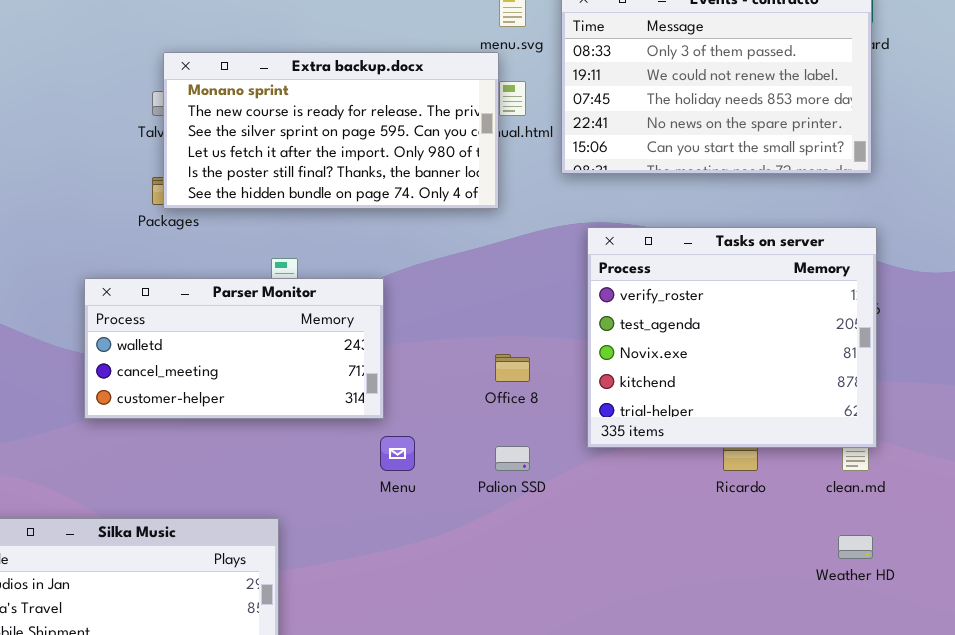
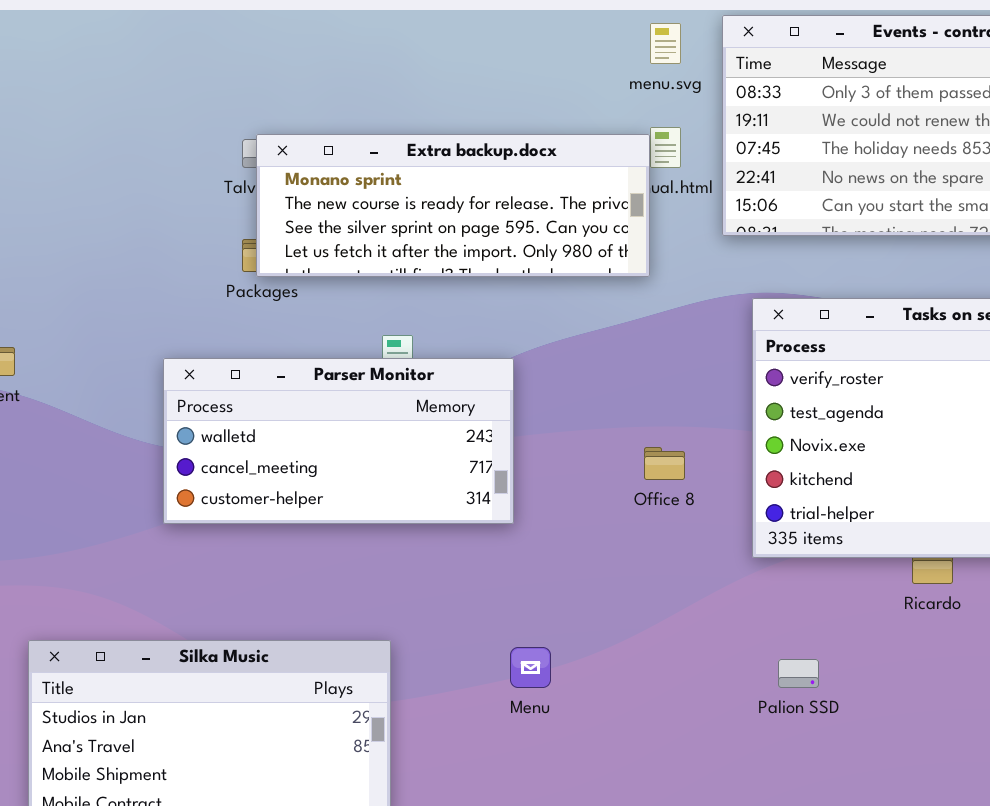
Extra backup.docx: [163,52,499,209] -> [256,134,650,277], resized
Menu: [380,436,415,471] -> [510,647,551,688], moved
Palion SSD: [495,446,530,471] -> [778,659,819,688], moved

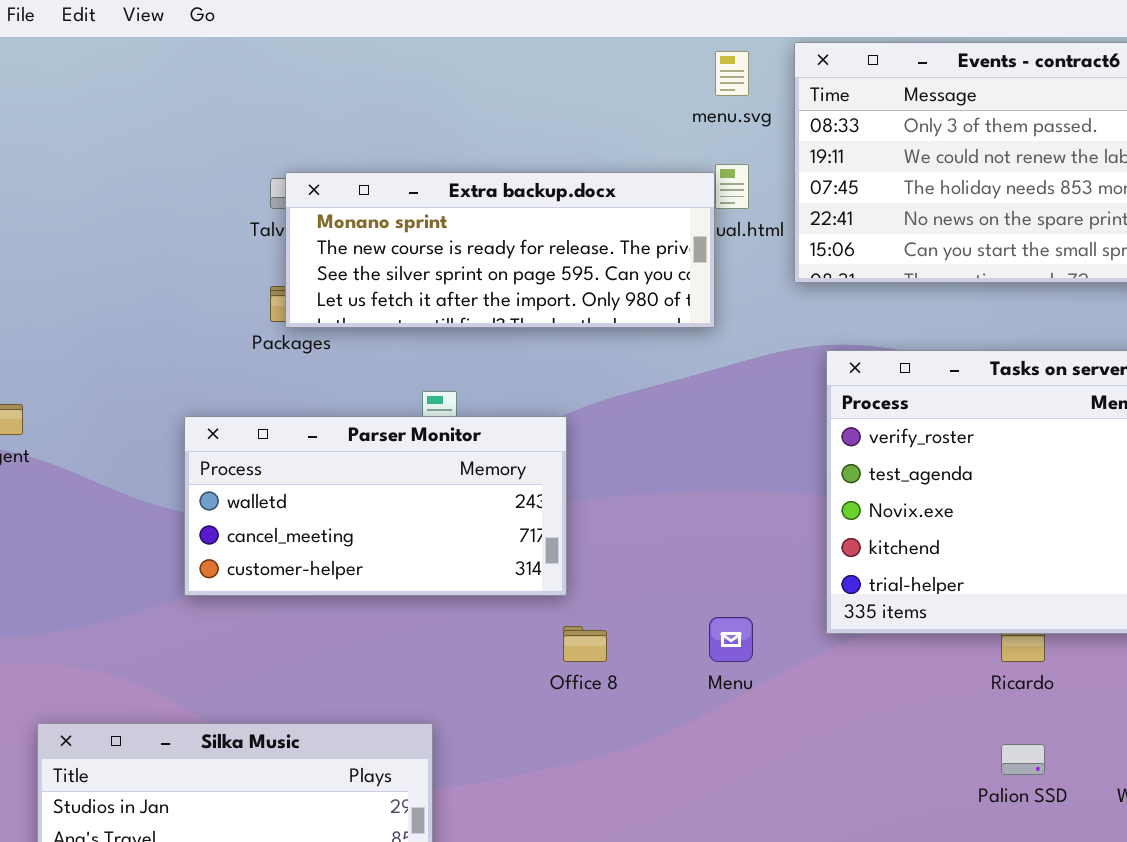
Office 8: [644,447,685,480] -> [563,626,607,662], moved
Menu: [510,647,551,688] -> [709,617,753,662], moved
Palion SSD: [778,659,819,688] -> [1001,744,1045,775], moved

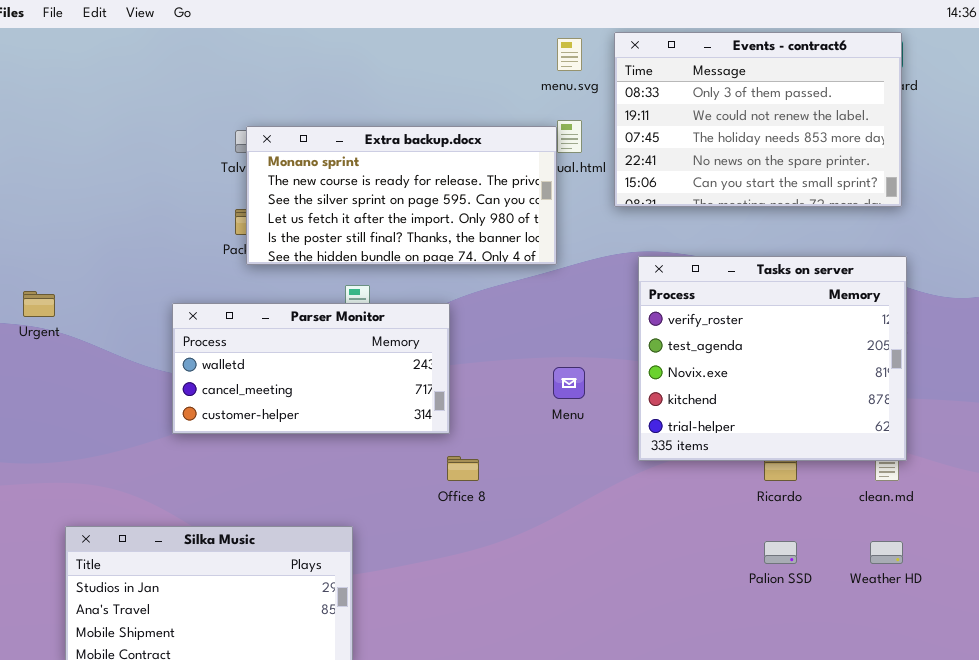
Extra backup.docx: [285,172,715,328] -> [246,126,557,265], resized
Menu: [709,617,753,662] -> [553,367,585,399], moved

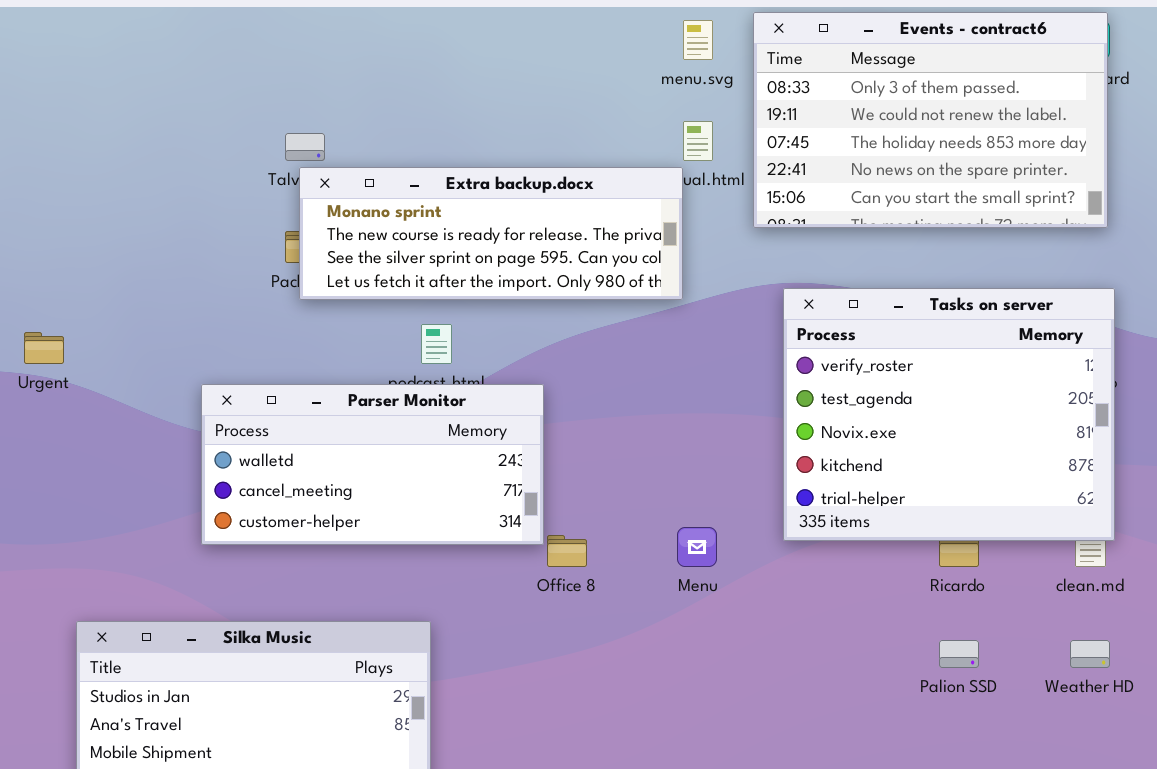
Extra backup.docx: [246,126,557,265] -> [299,167,683,300], resized
Parser Monitor: [172,303,450,434] -> [201,384,544,545], moved
Menu: [553,367,585,399] -> [677,527,717,567], moved

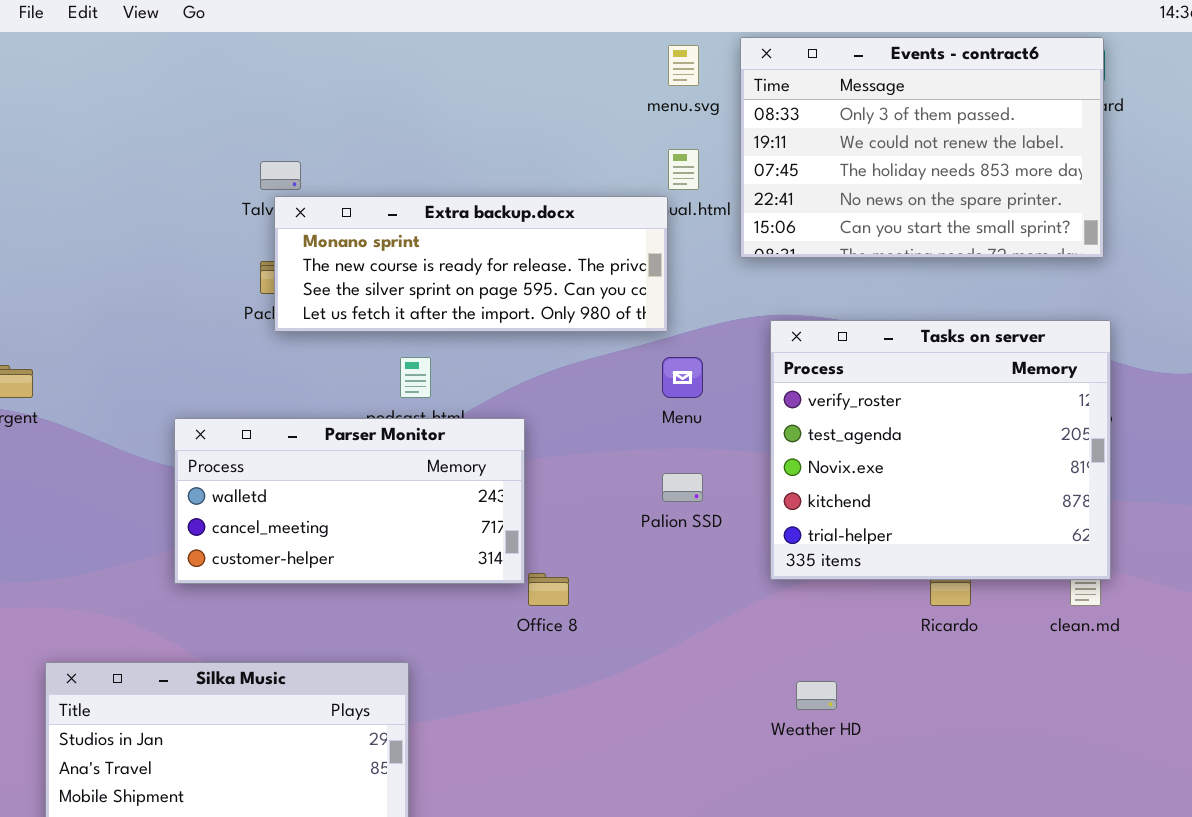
Menu: [677,527,717,567] -> [662,357,703,398], moved
Palion SSD: [939,640,979,668] -> [662,473,703,502], moved
Weather HD: [1070,640,1110,668] -> [796,681,837,710], moved

